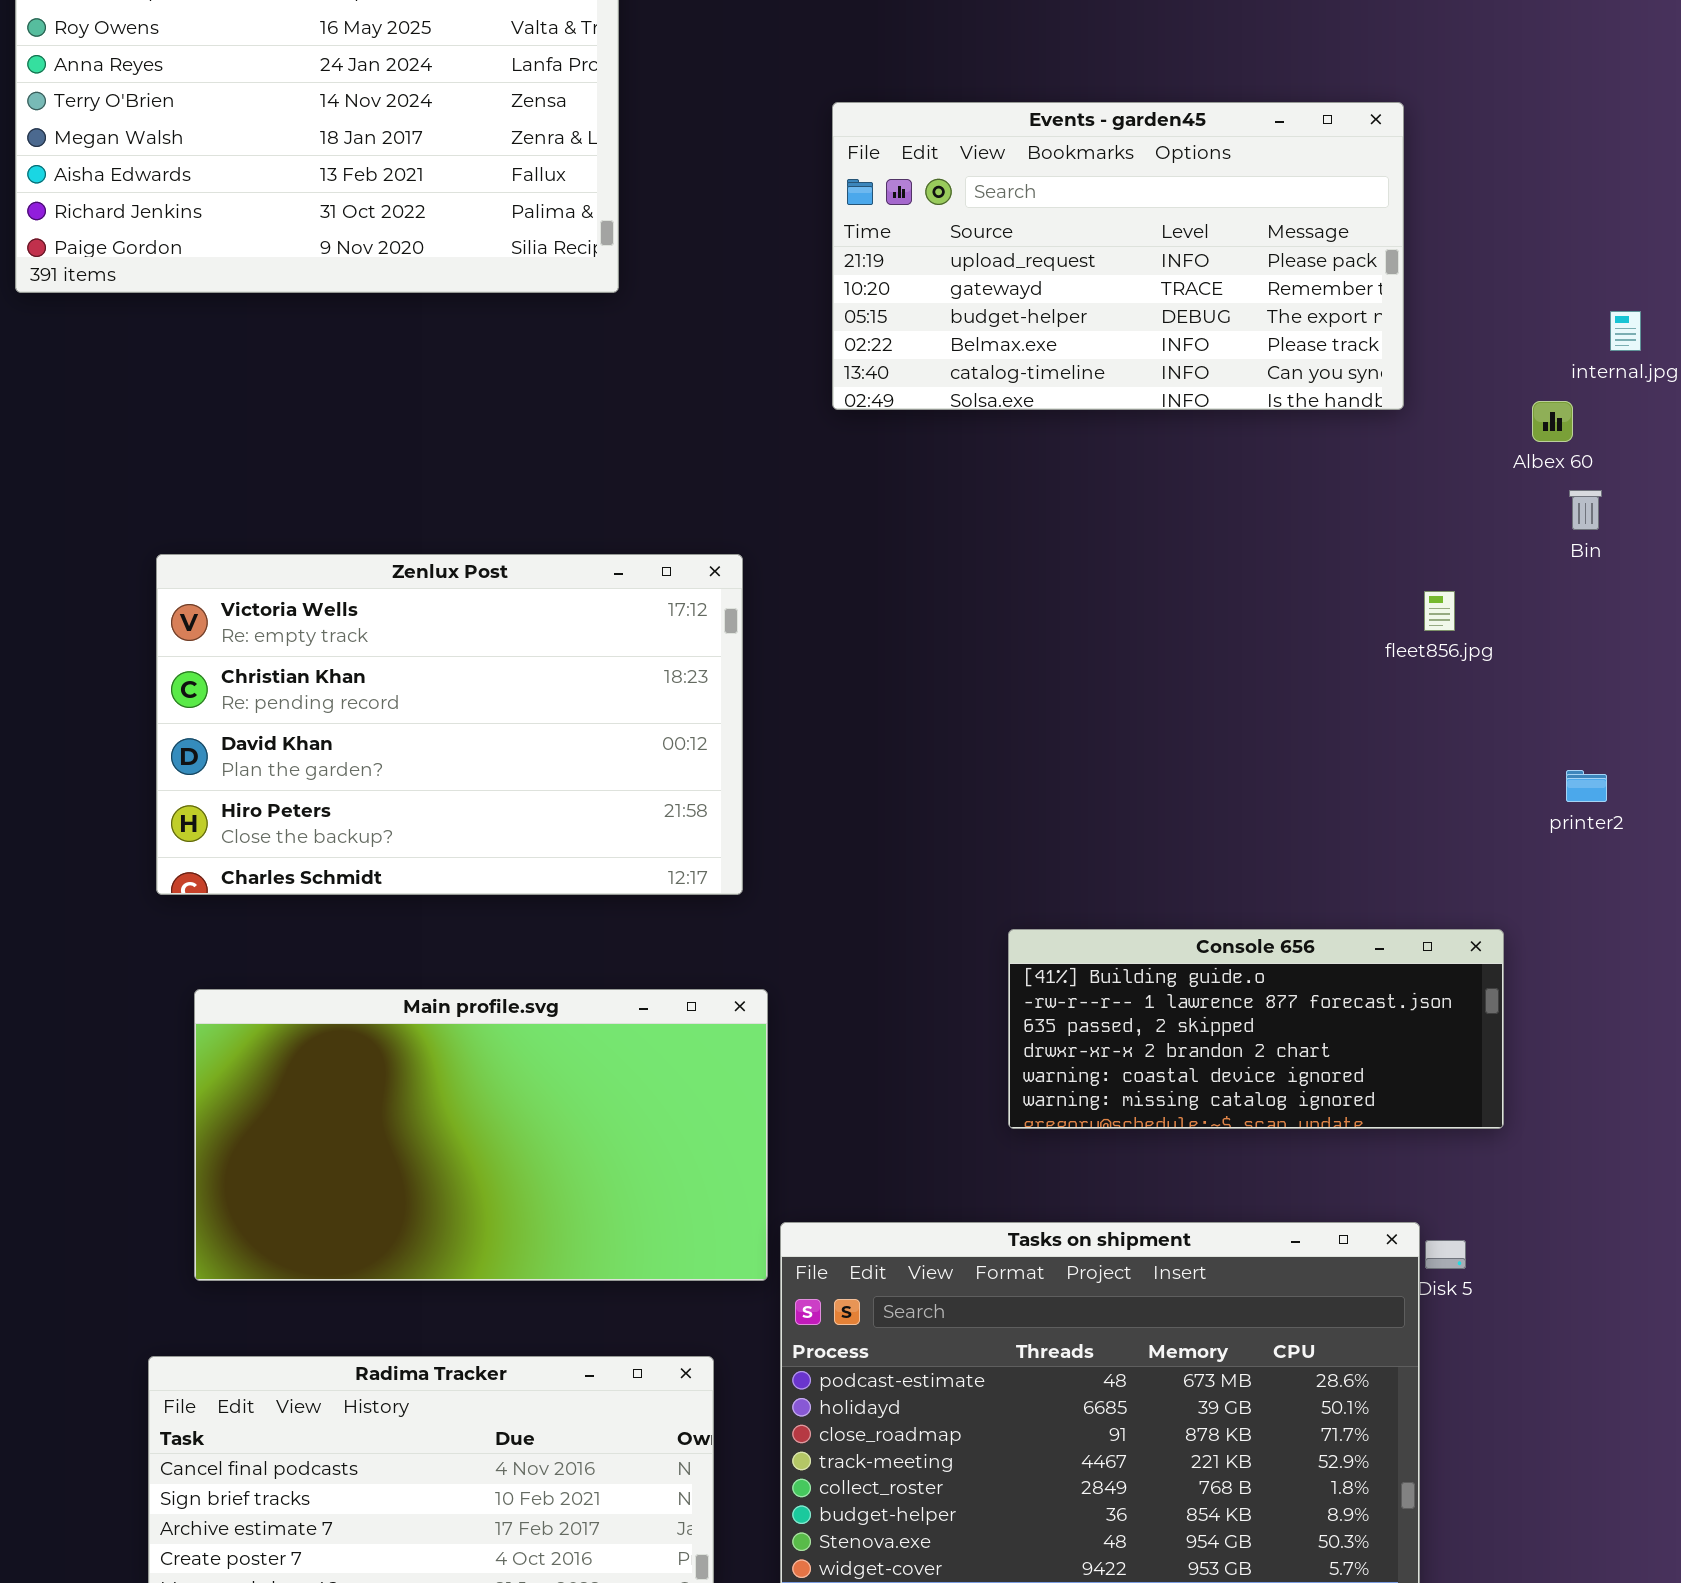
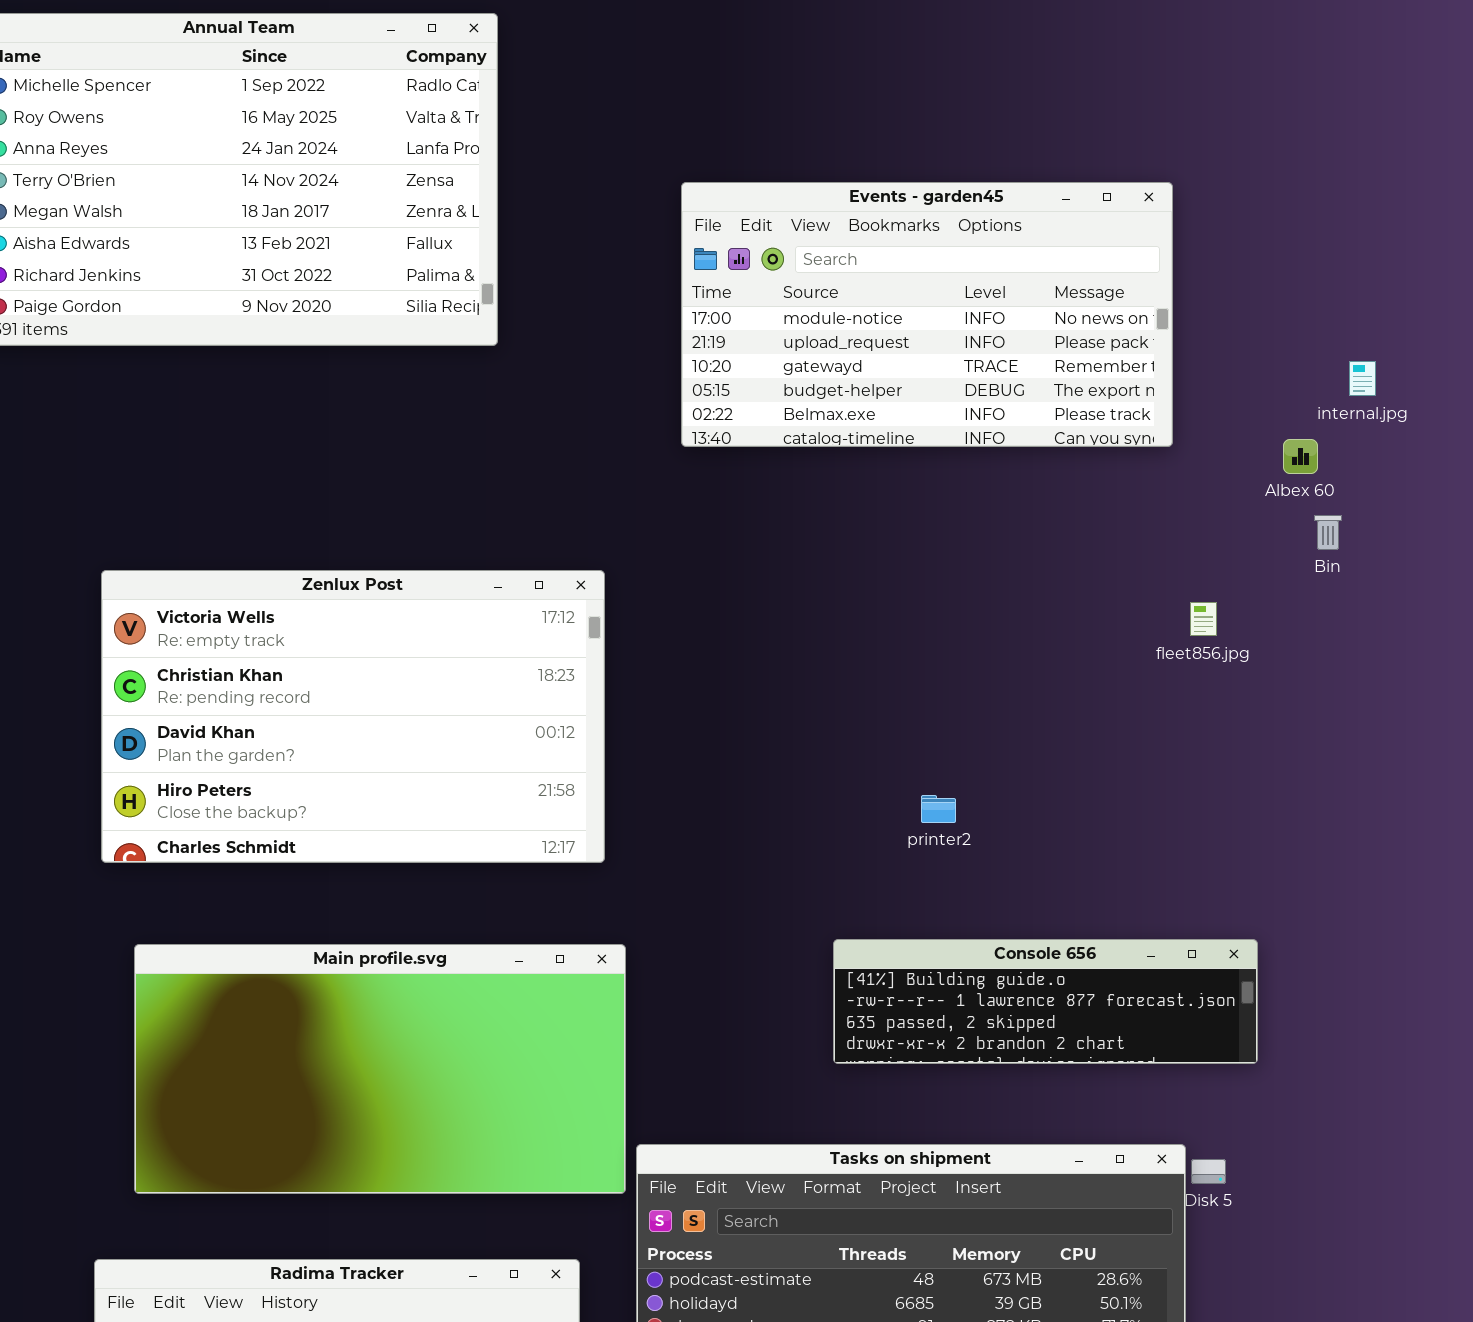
Events - garden45: [832,102,1404,410] -> [681,182,1173,447], scrolled up 1 row
printer2: [1566,770,1607,802] -> [921,795,956,823], moved
Console 656: [1008,929,1504,1129] -> [833,939,1258,1064], resized

